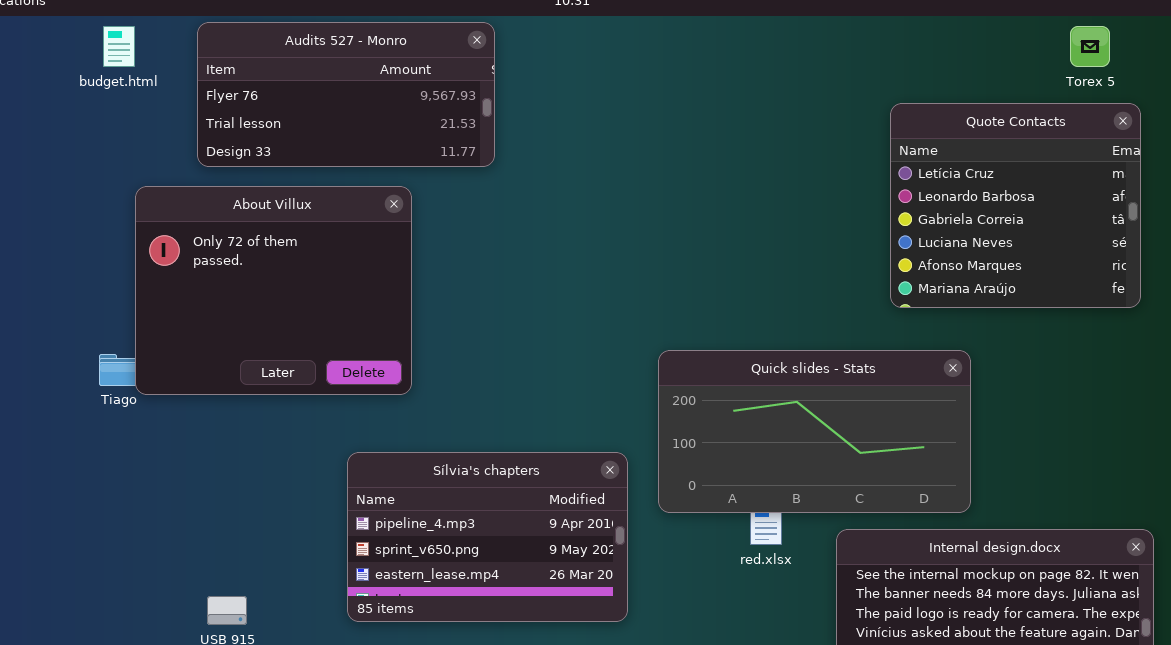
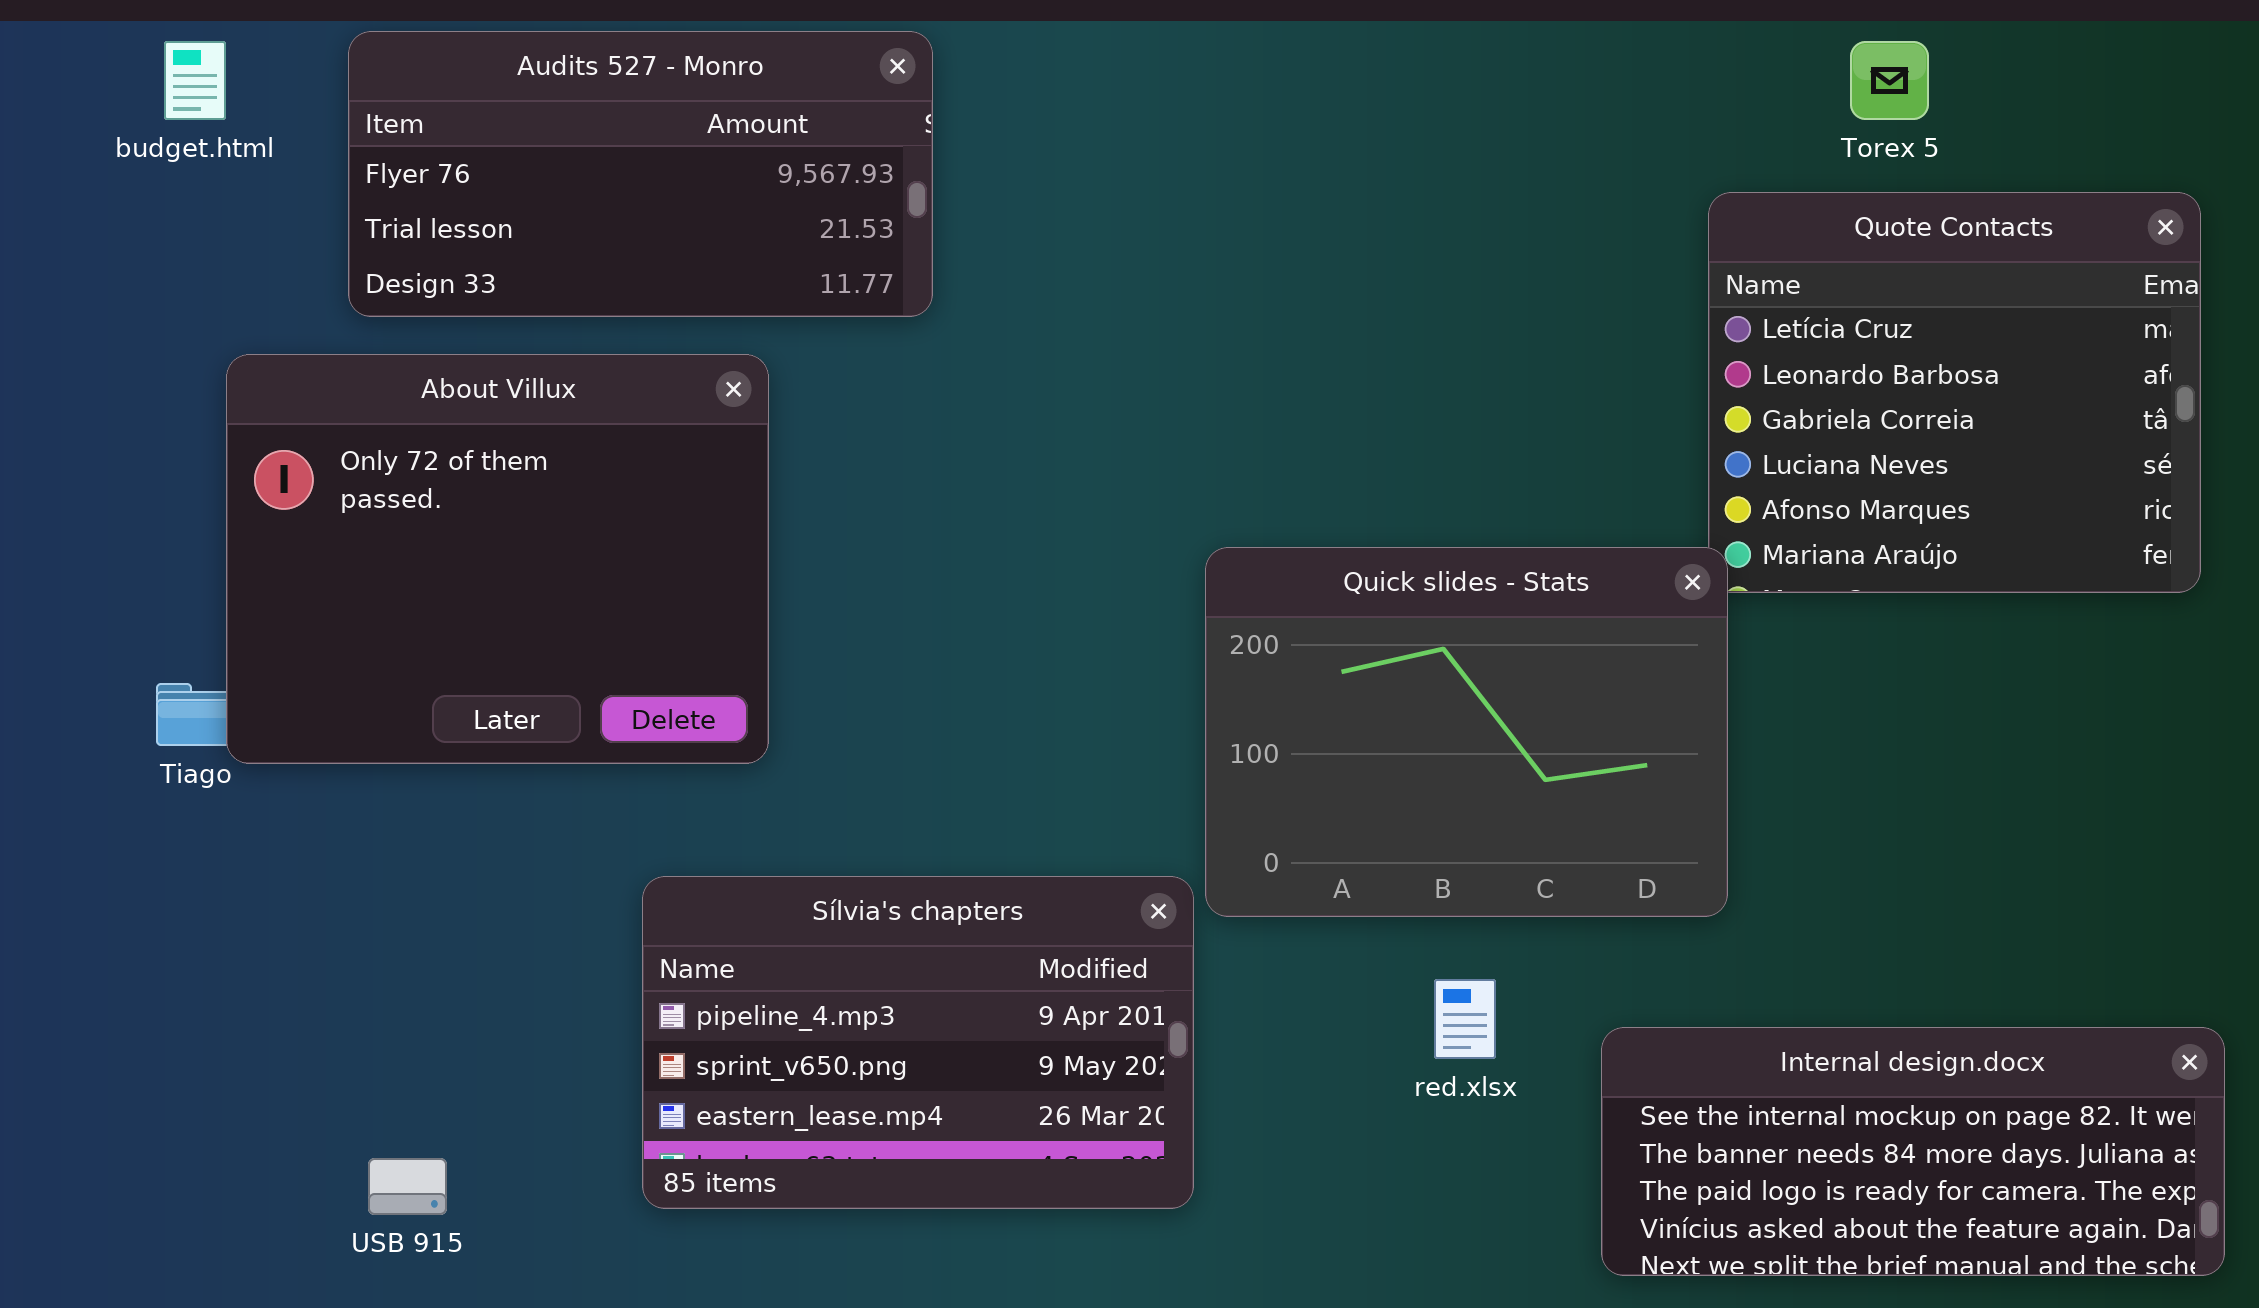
Torex 5: [1070,26,1110,67] -> [1850,41,1929,120], moved
Quick slides - Stats: [658,350,971,513] -> [1205,547,1728,917], moved, resized

